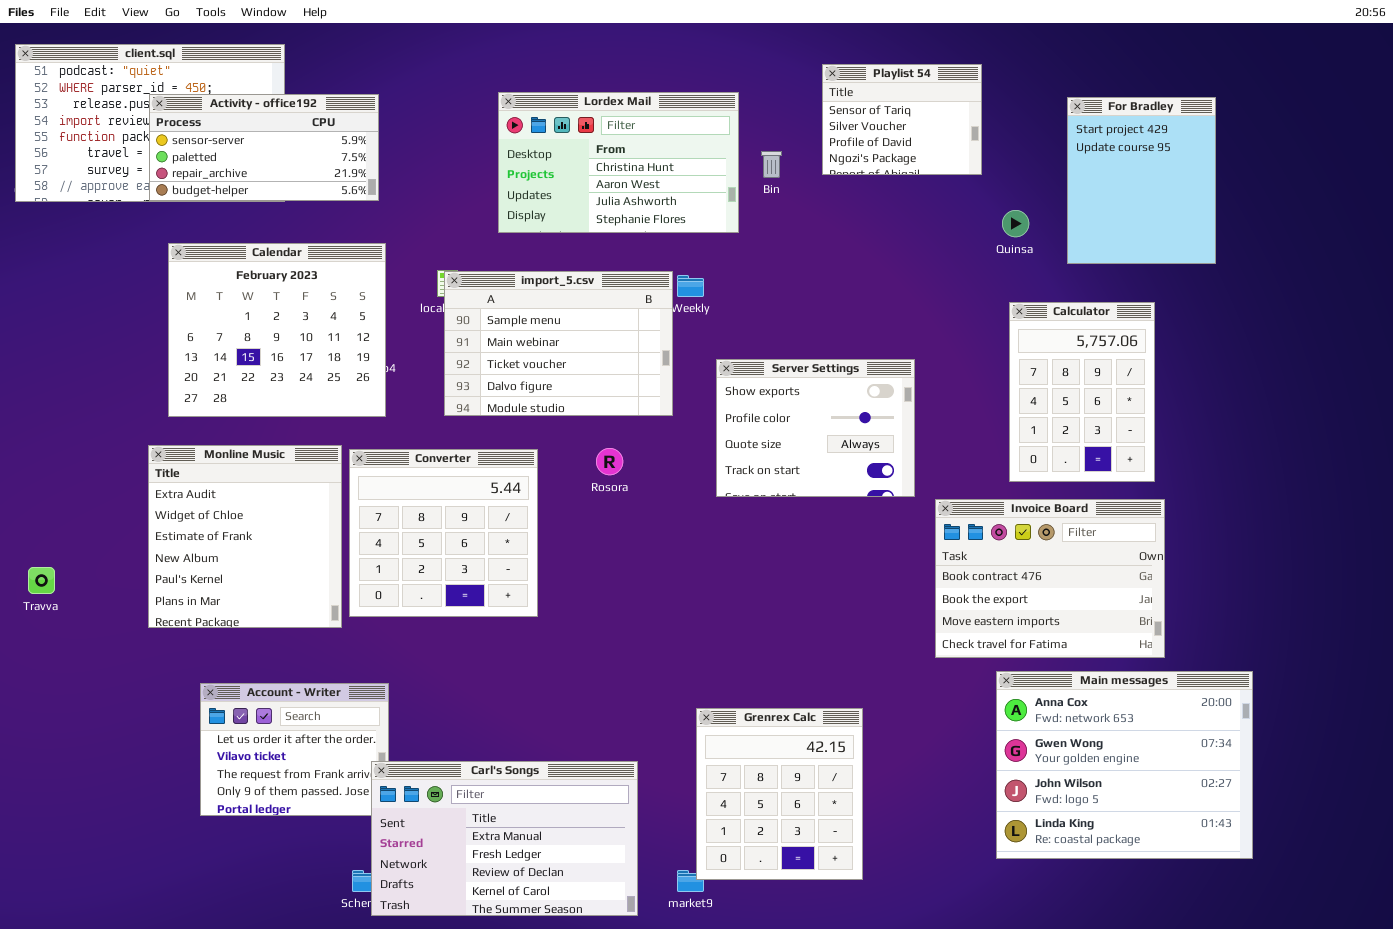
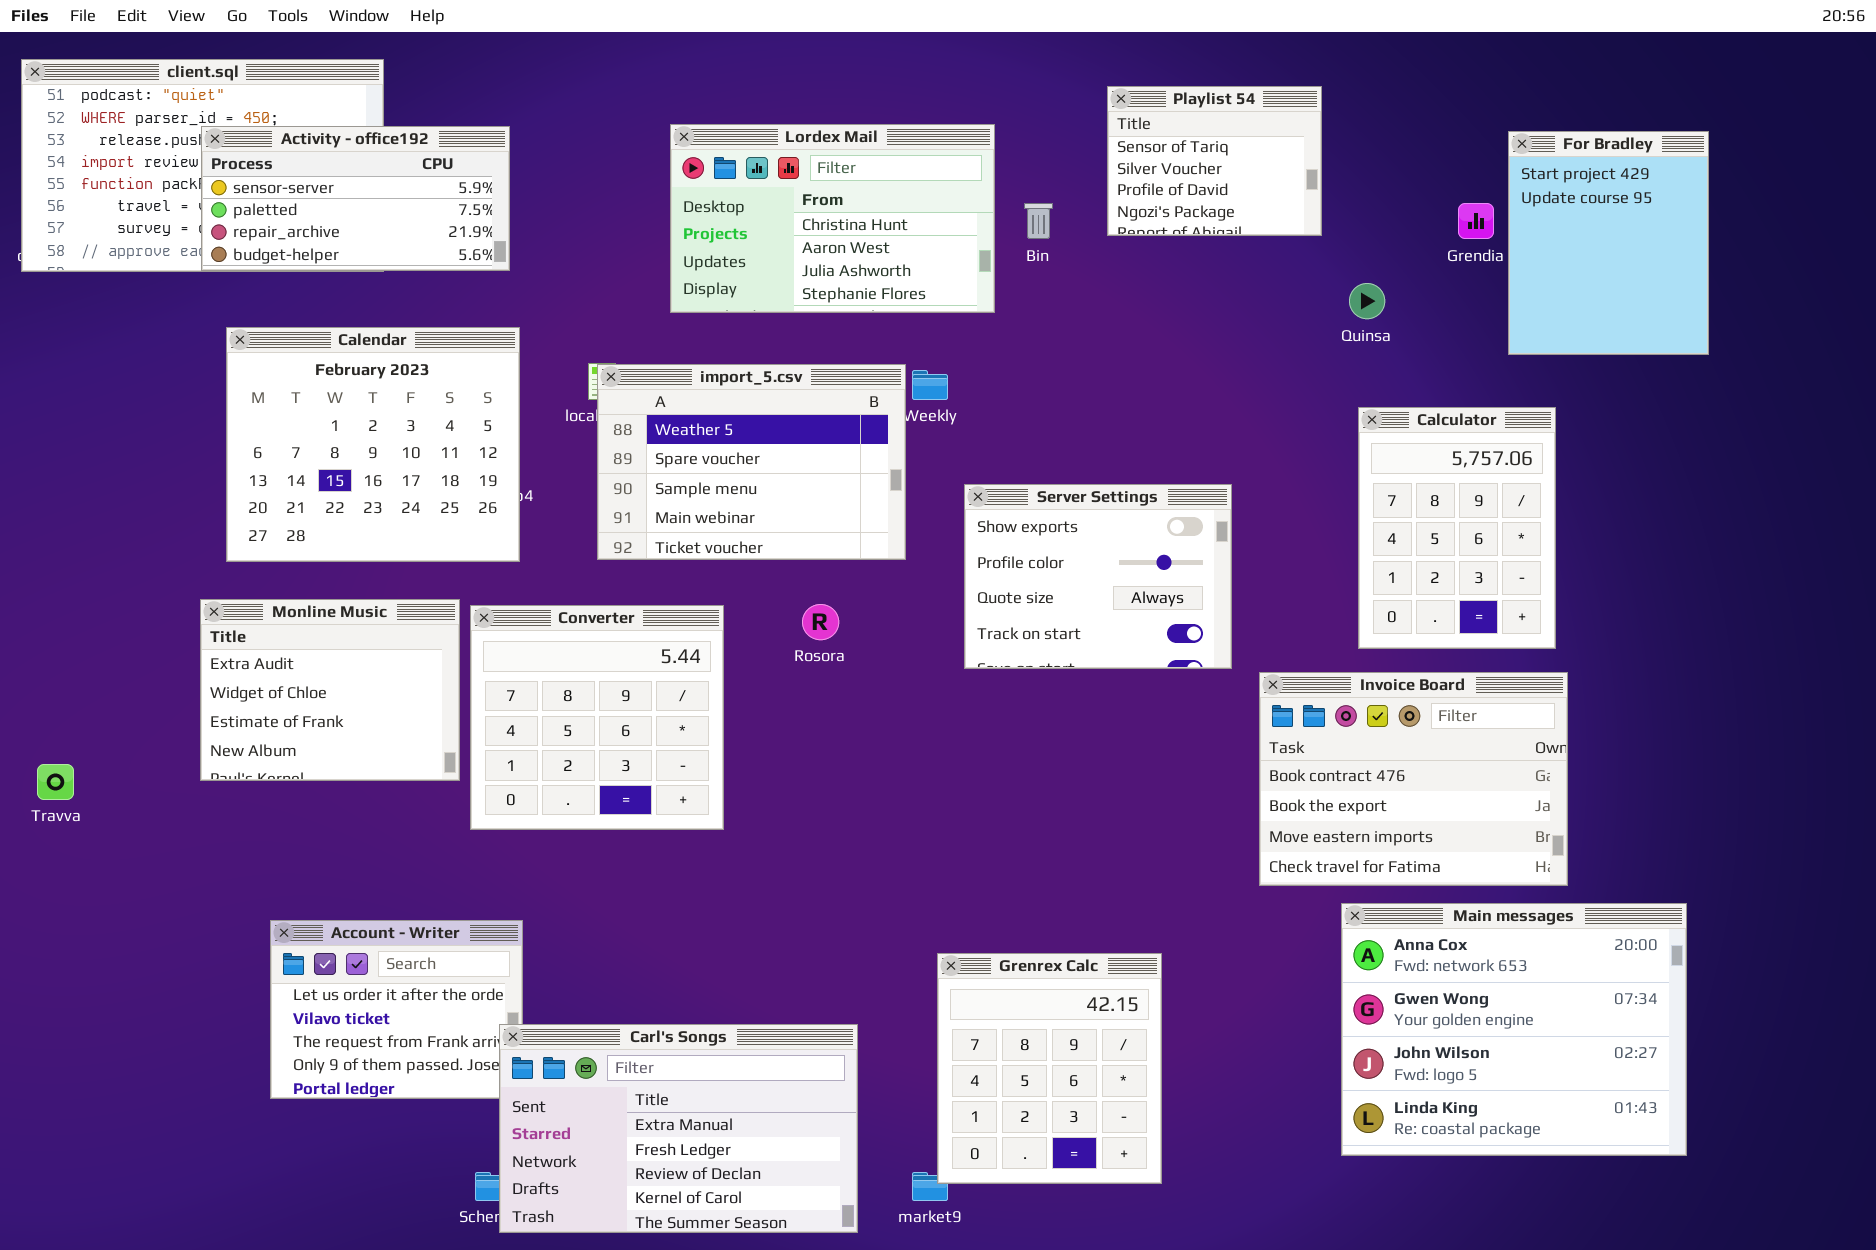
For Bradley: [1067,97,1216,264] -> [1508,131,1709,355], moved
import_5.csv: [444,271,673,416] -> [597,364,906,560], scrolled up 2 rows
Monline Music: [148,445,342,628] -> [200,599,460,781], resized

